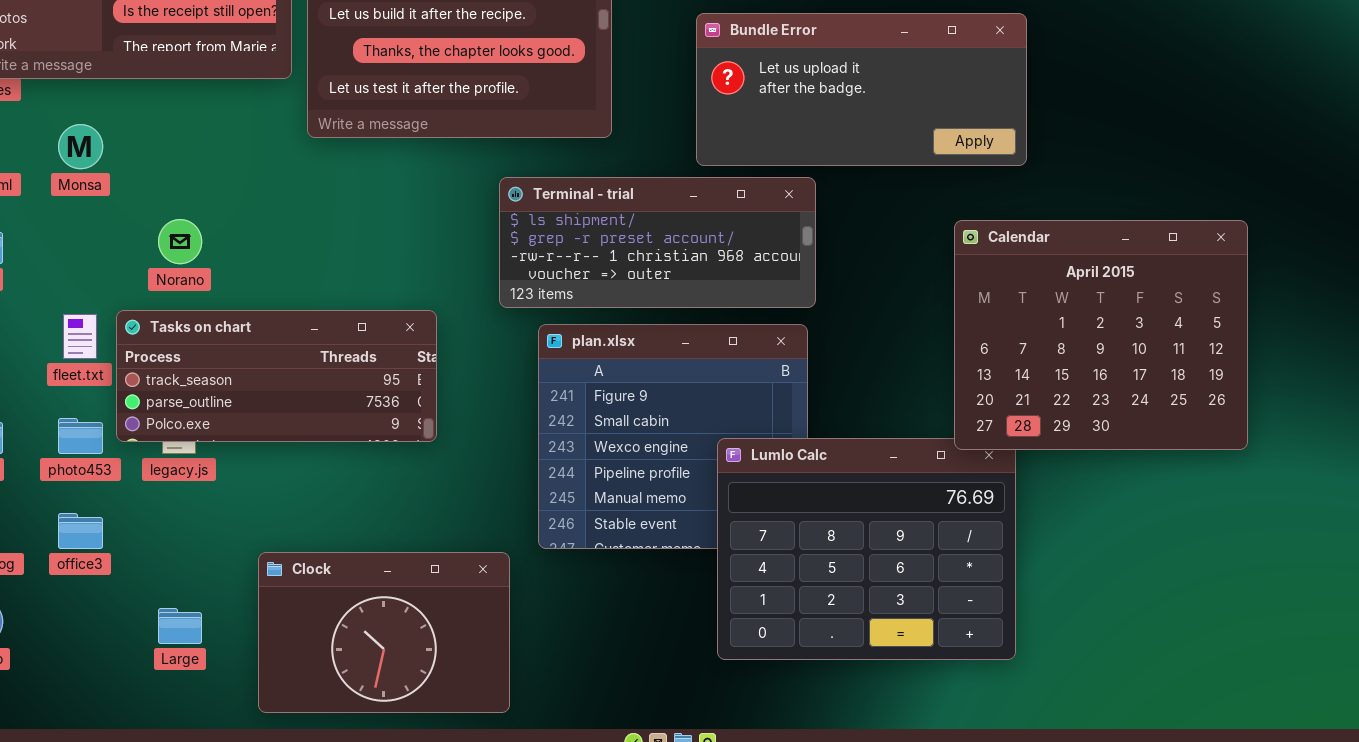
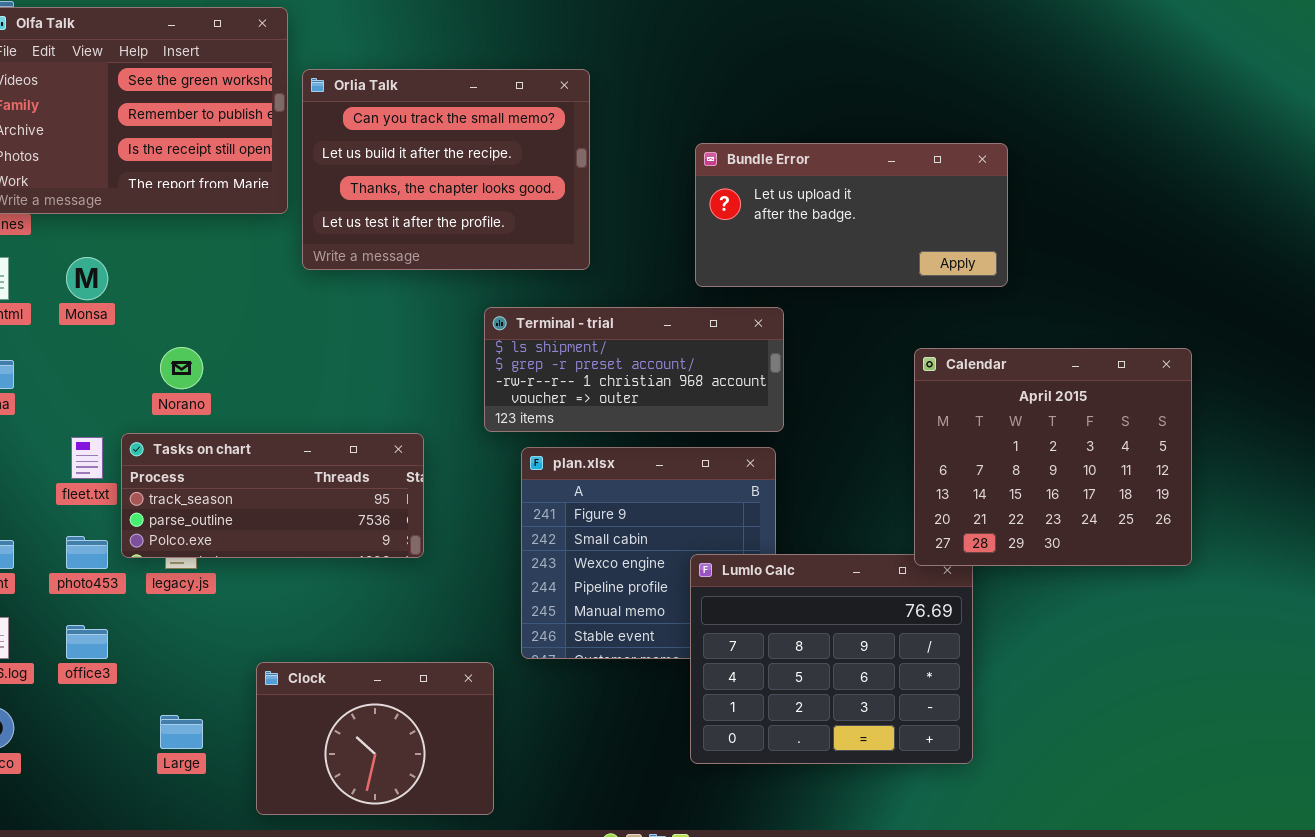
Bundle Error: [696,13,1027,166] -> [695,143,1008,287], moved

